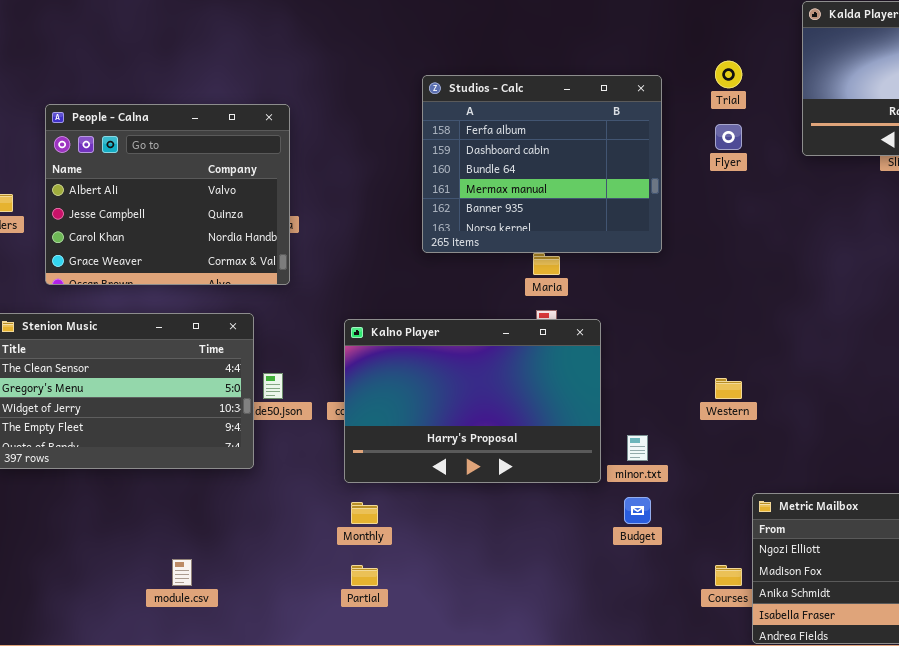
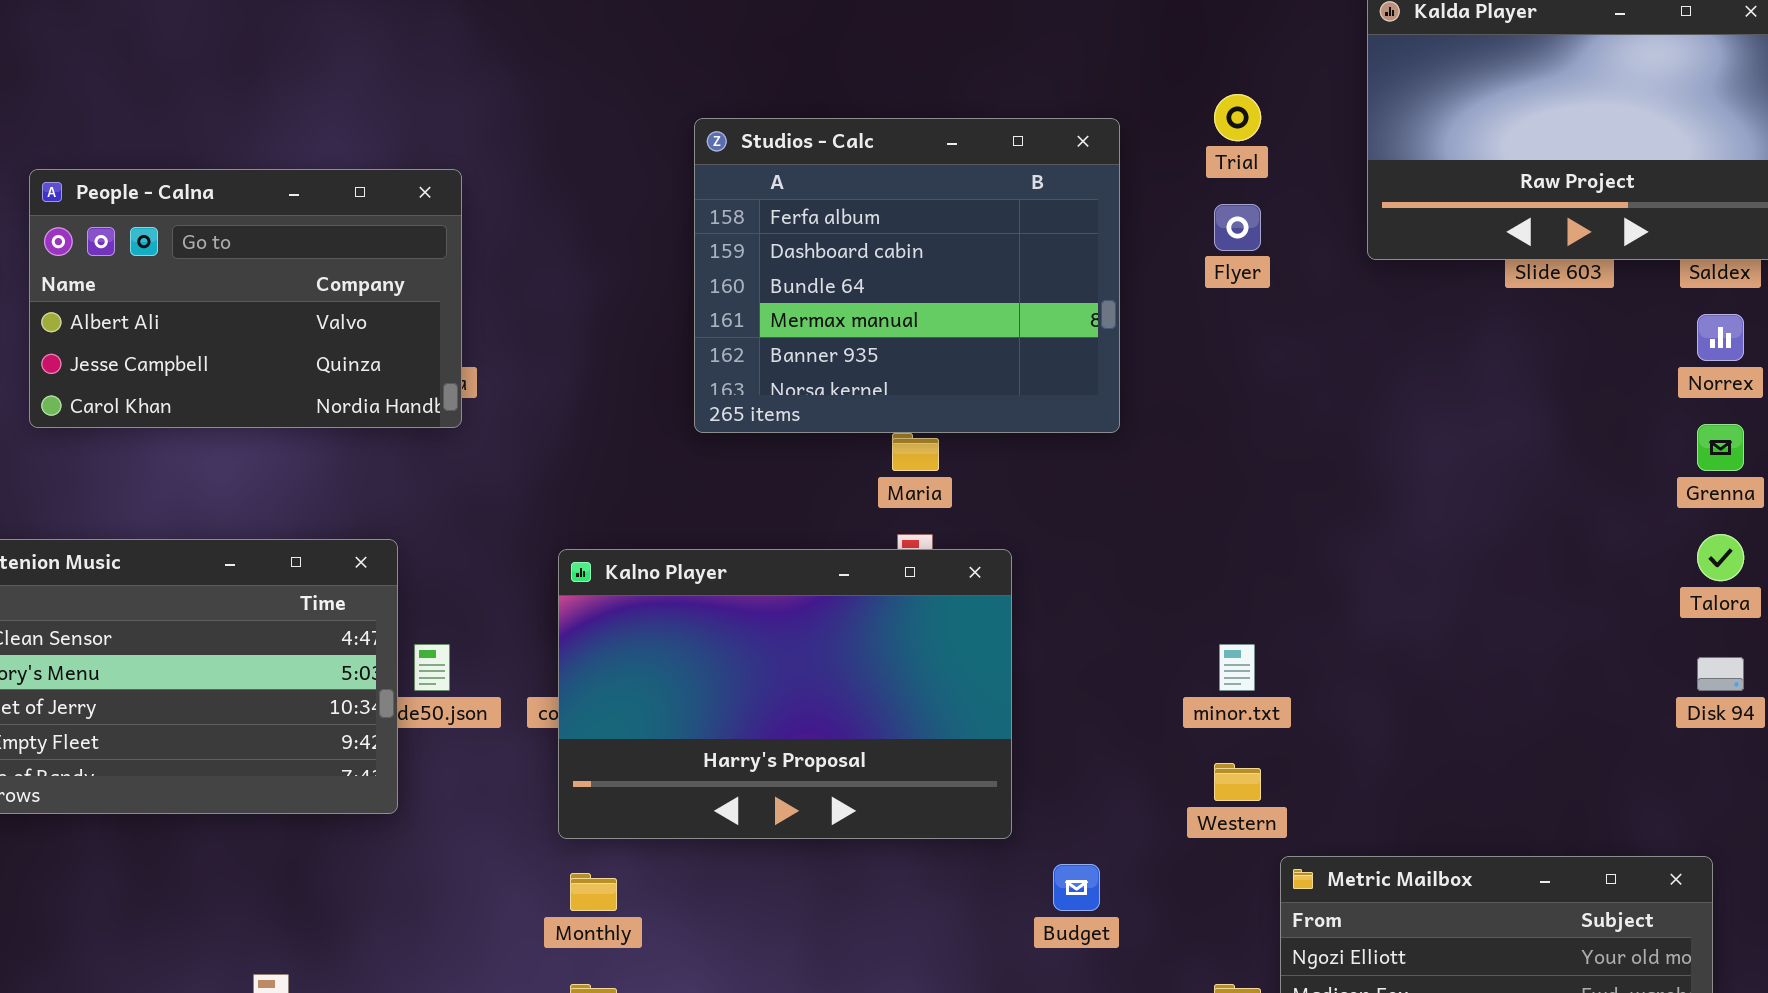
People - Calna: [45,104,290,285] -> [29,169,462,428], resized
Western: [715,378,742,399] -> [1214,763,1261,801], moved
minor.txt: [627,435,648,461] -> [1219,644,1255,691], moved

